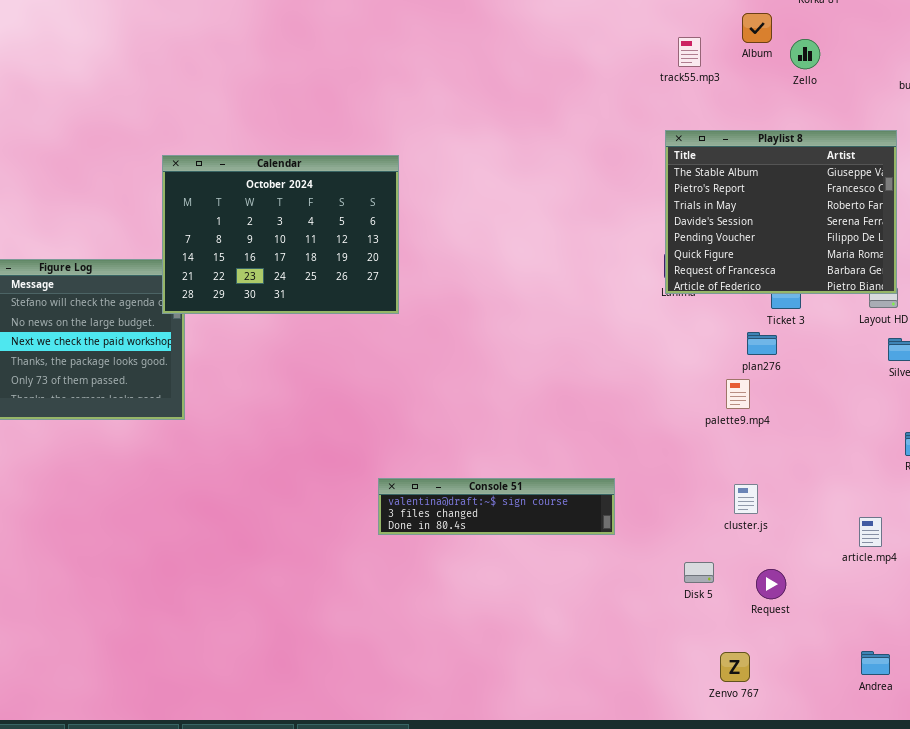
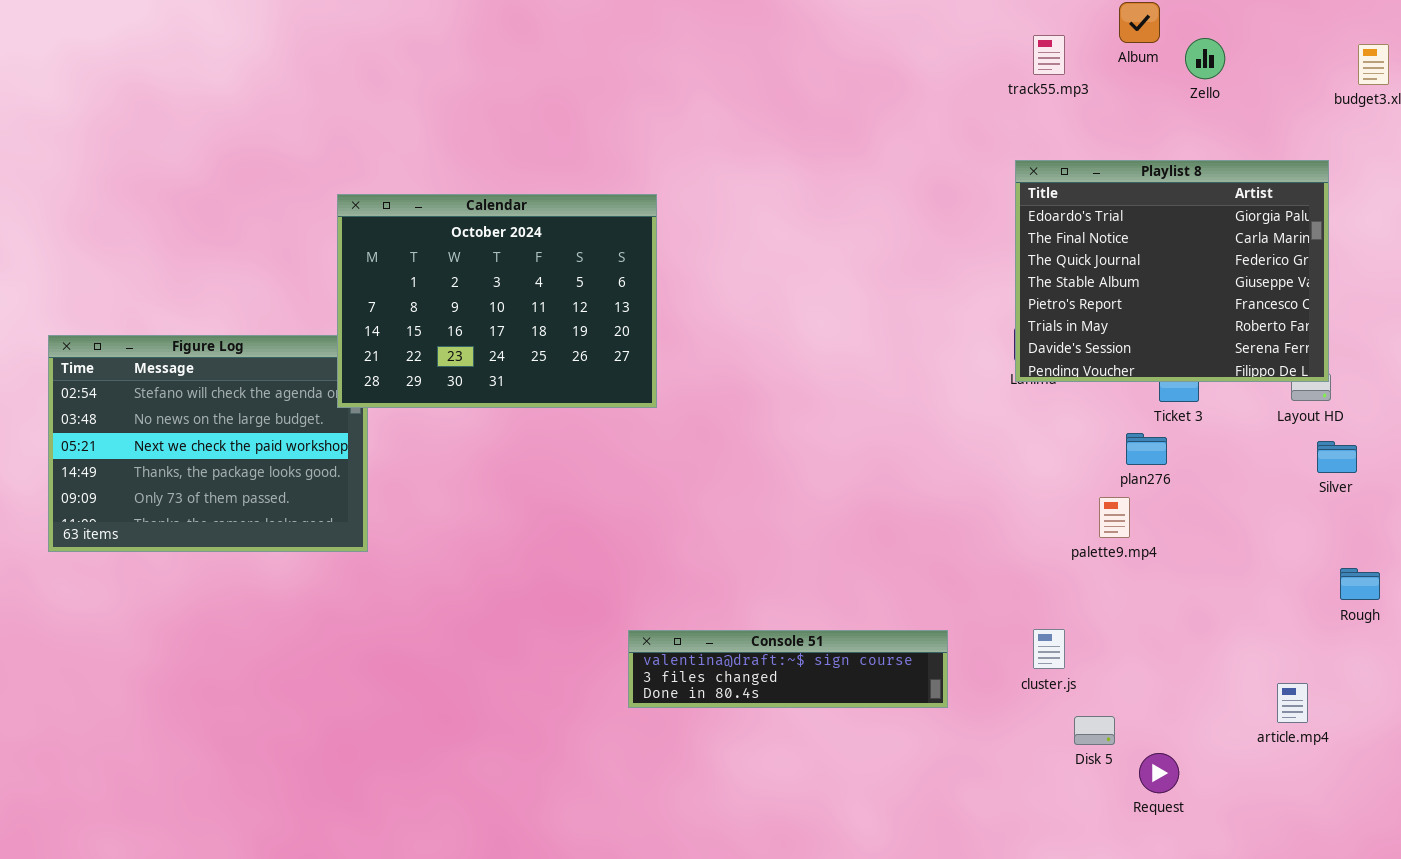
Playlist 8: [665,130,897,294] -> [1015,160,1329,382], scrolled up 3 rows
cluster.js: [734,484,758,514] -> [1033,629,1065,669], moved
Disk 5: [684,562,714,583] -> [1074,716,1115,745], moved

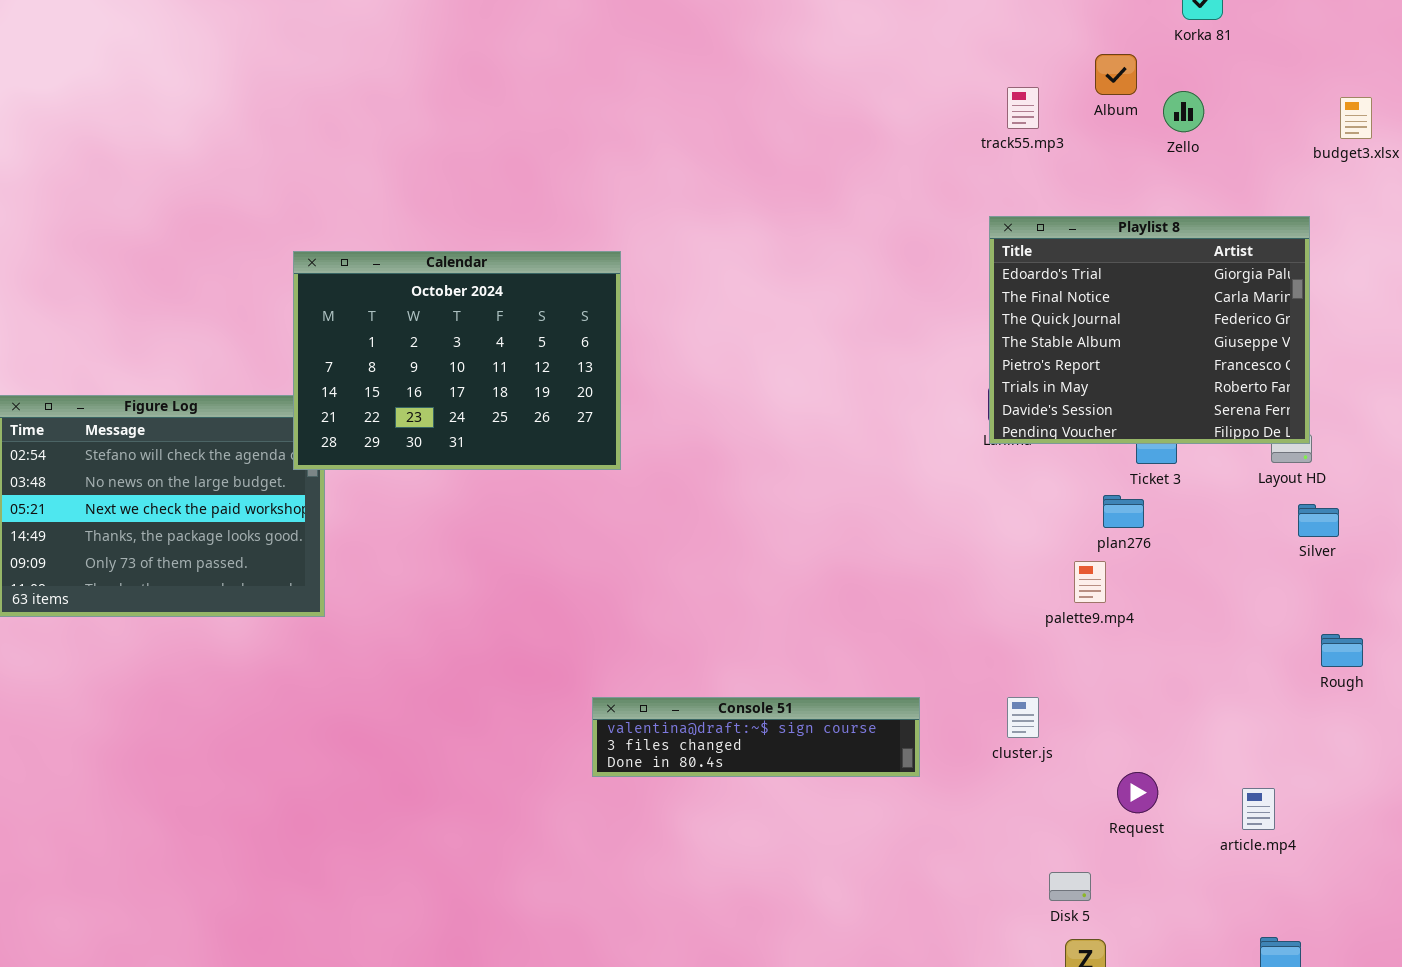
article.mp4: [1277,683,1308,723] -> [1242,788,1275,830], moved
Disk 5: [1074,716,1115,745] -> [1049,872,1091,901], moved
Request: [1139,753,1179,793] -> [1117,772,1158,813], moved

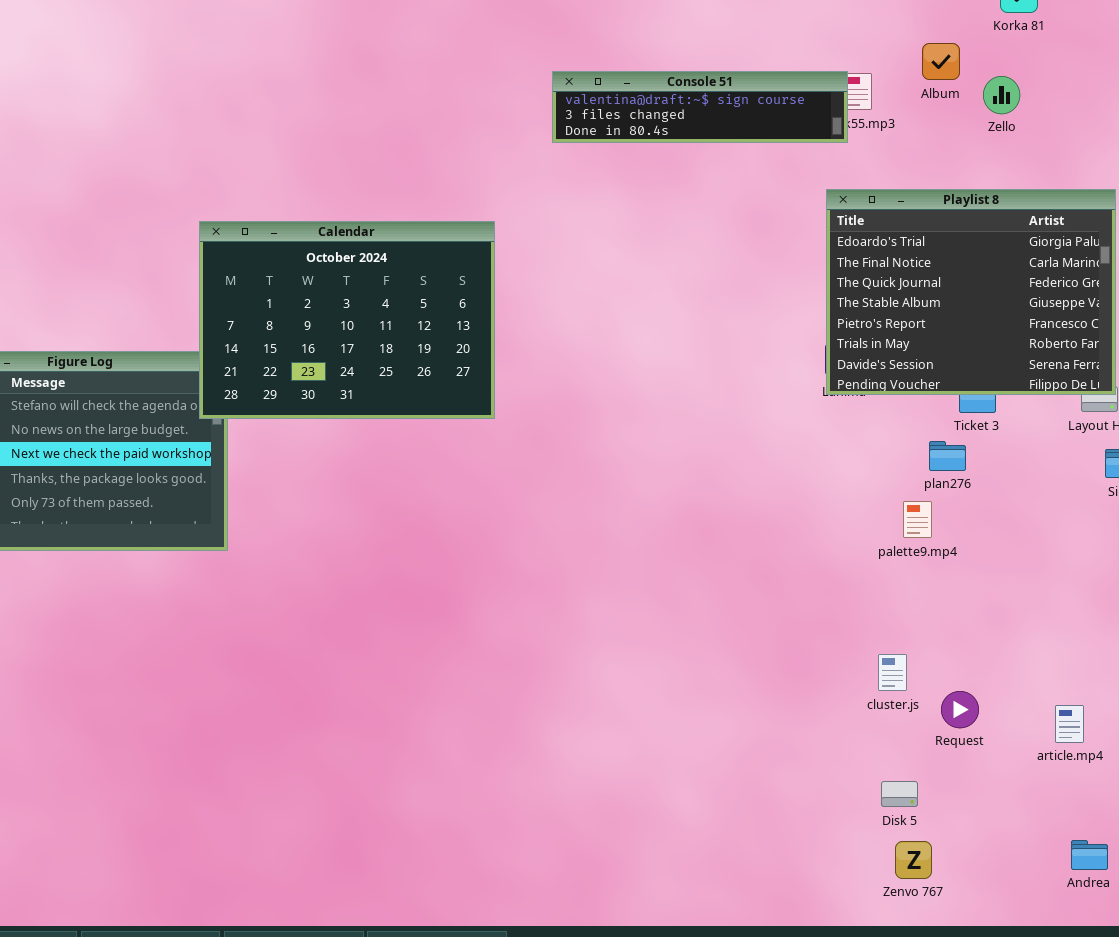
cluster.js: [1007,697,1039,738] -> [878,654,907,691], moved
Console 51: [592,697,920,777] -> [552,71,848,143], moved

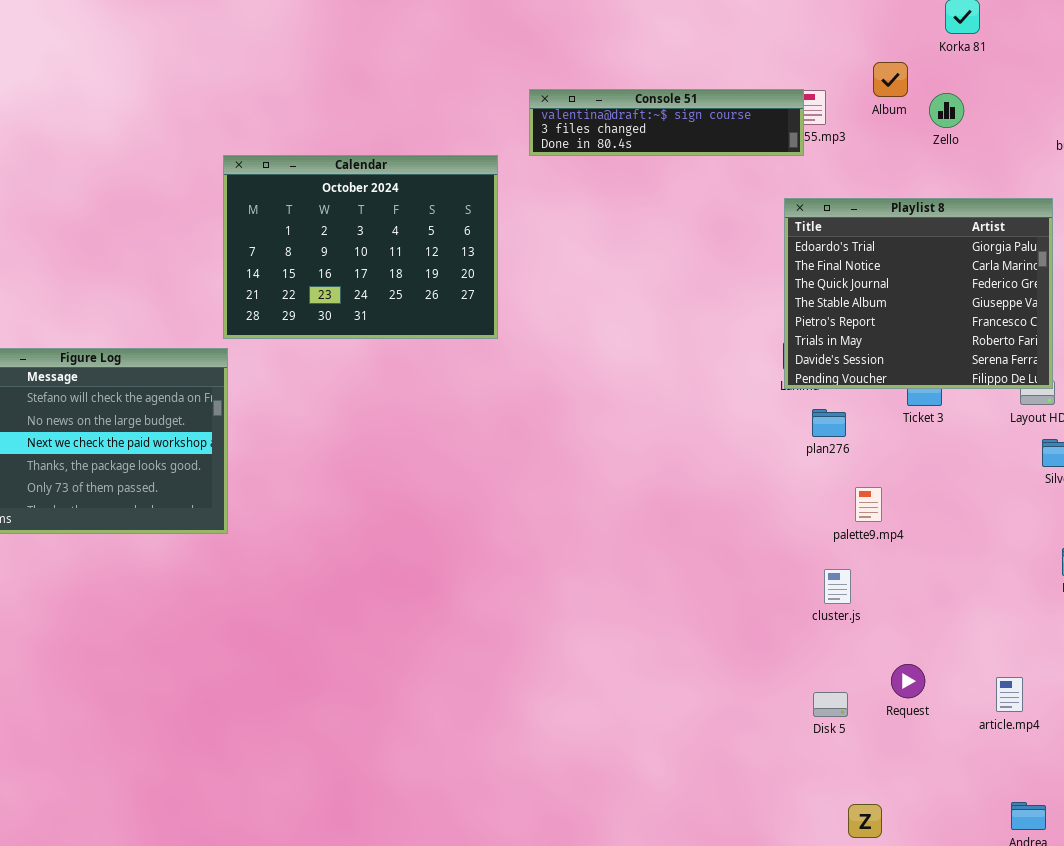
Calendar: [199,221,495,419] -> [223,155,498,339], moved
plan276: [929,441,966,471] -> [812,409,846,437], moved
cluster.js: [878,654,907,691] -> [824,569,851,604], moved
Disk 5: [881,781,918,807] -> [813,692,848,717], moved

